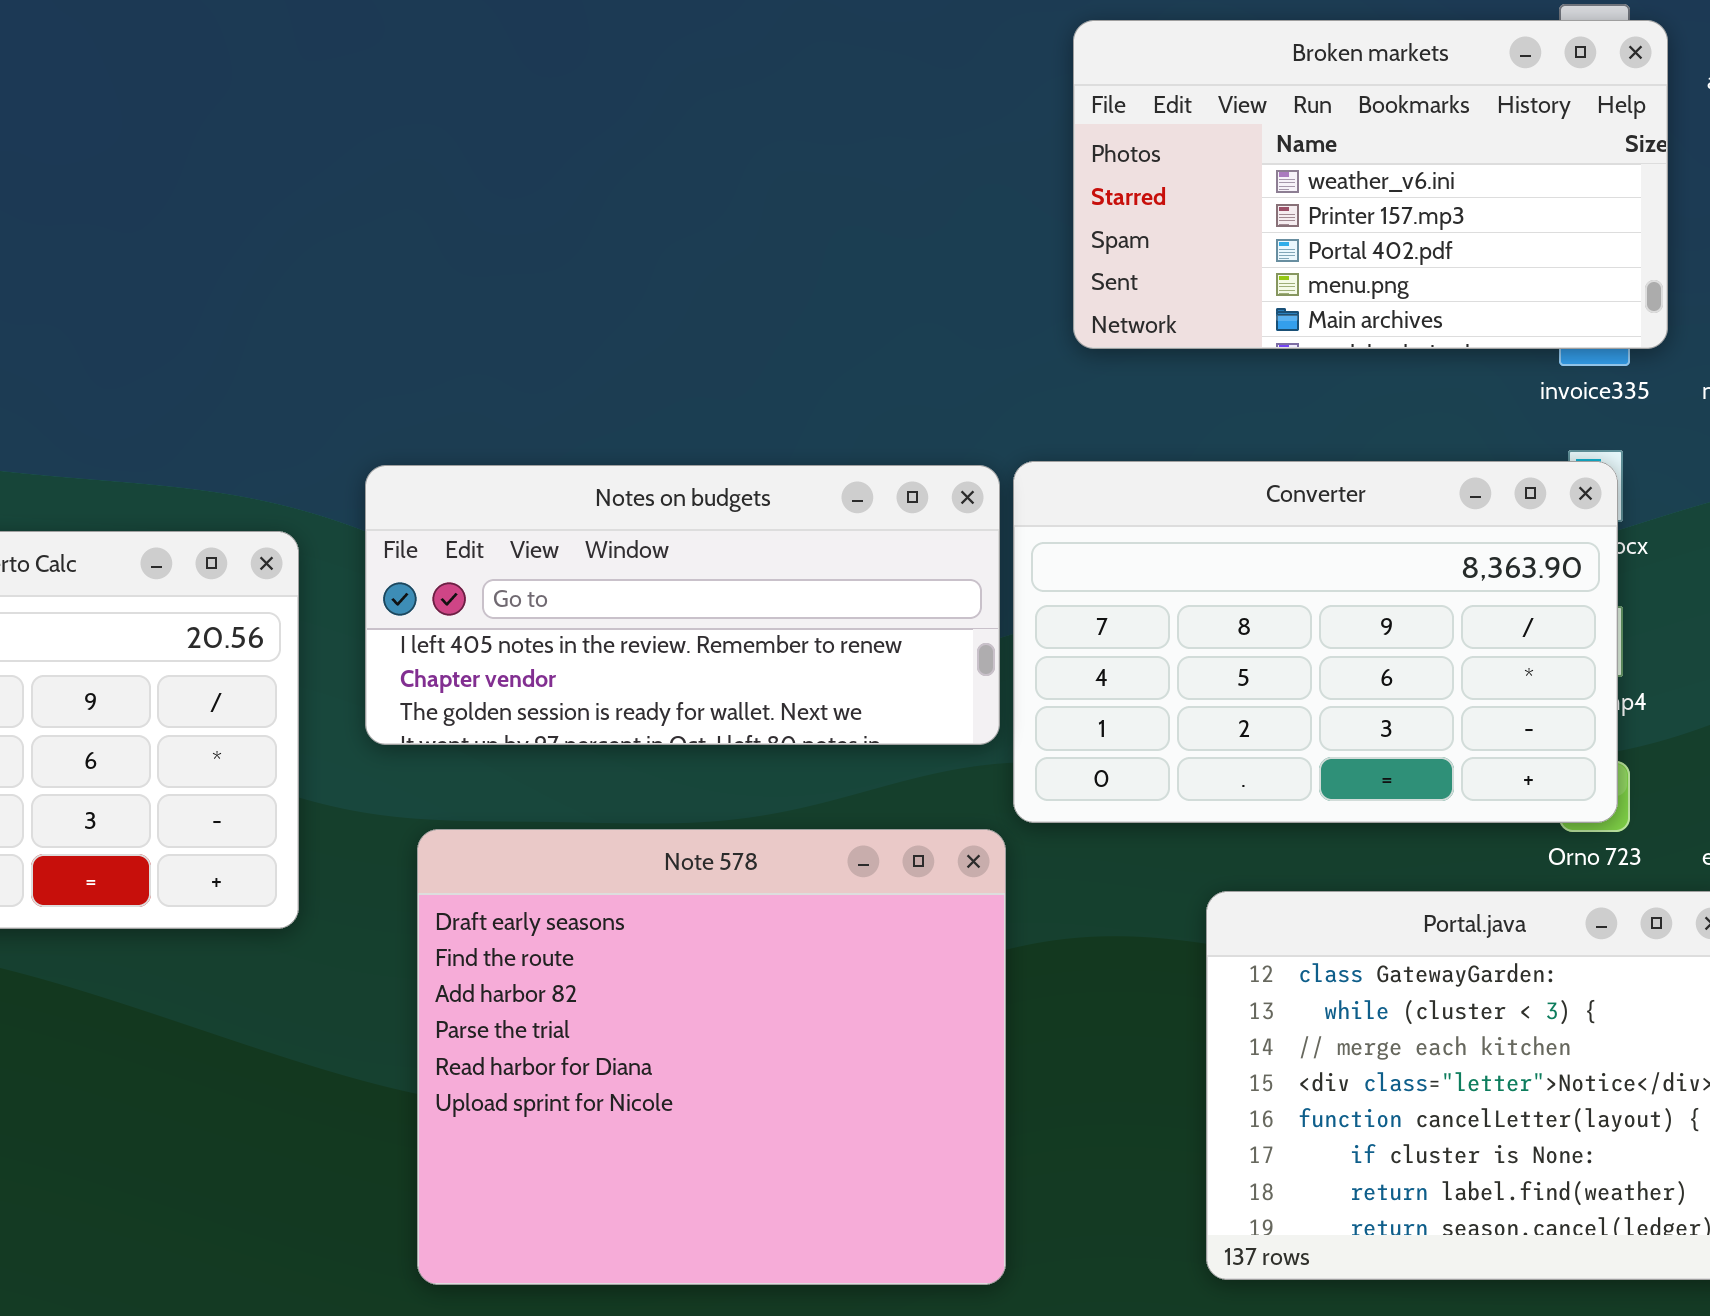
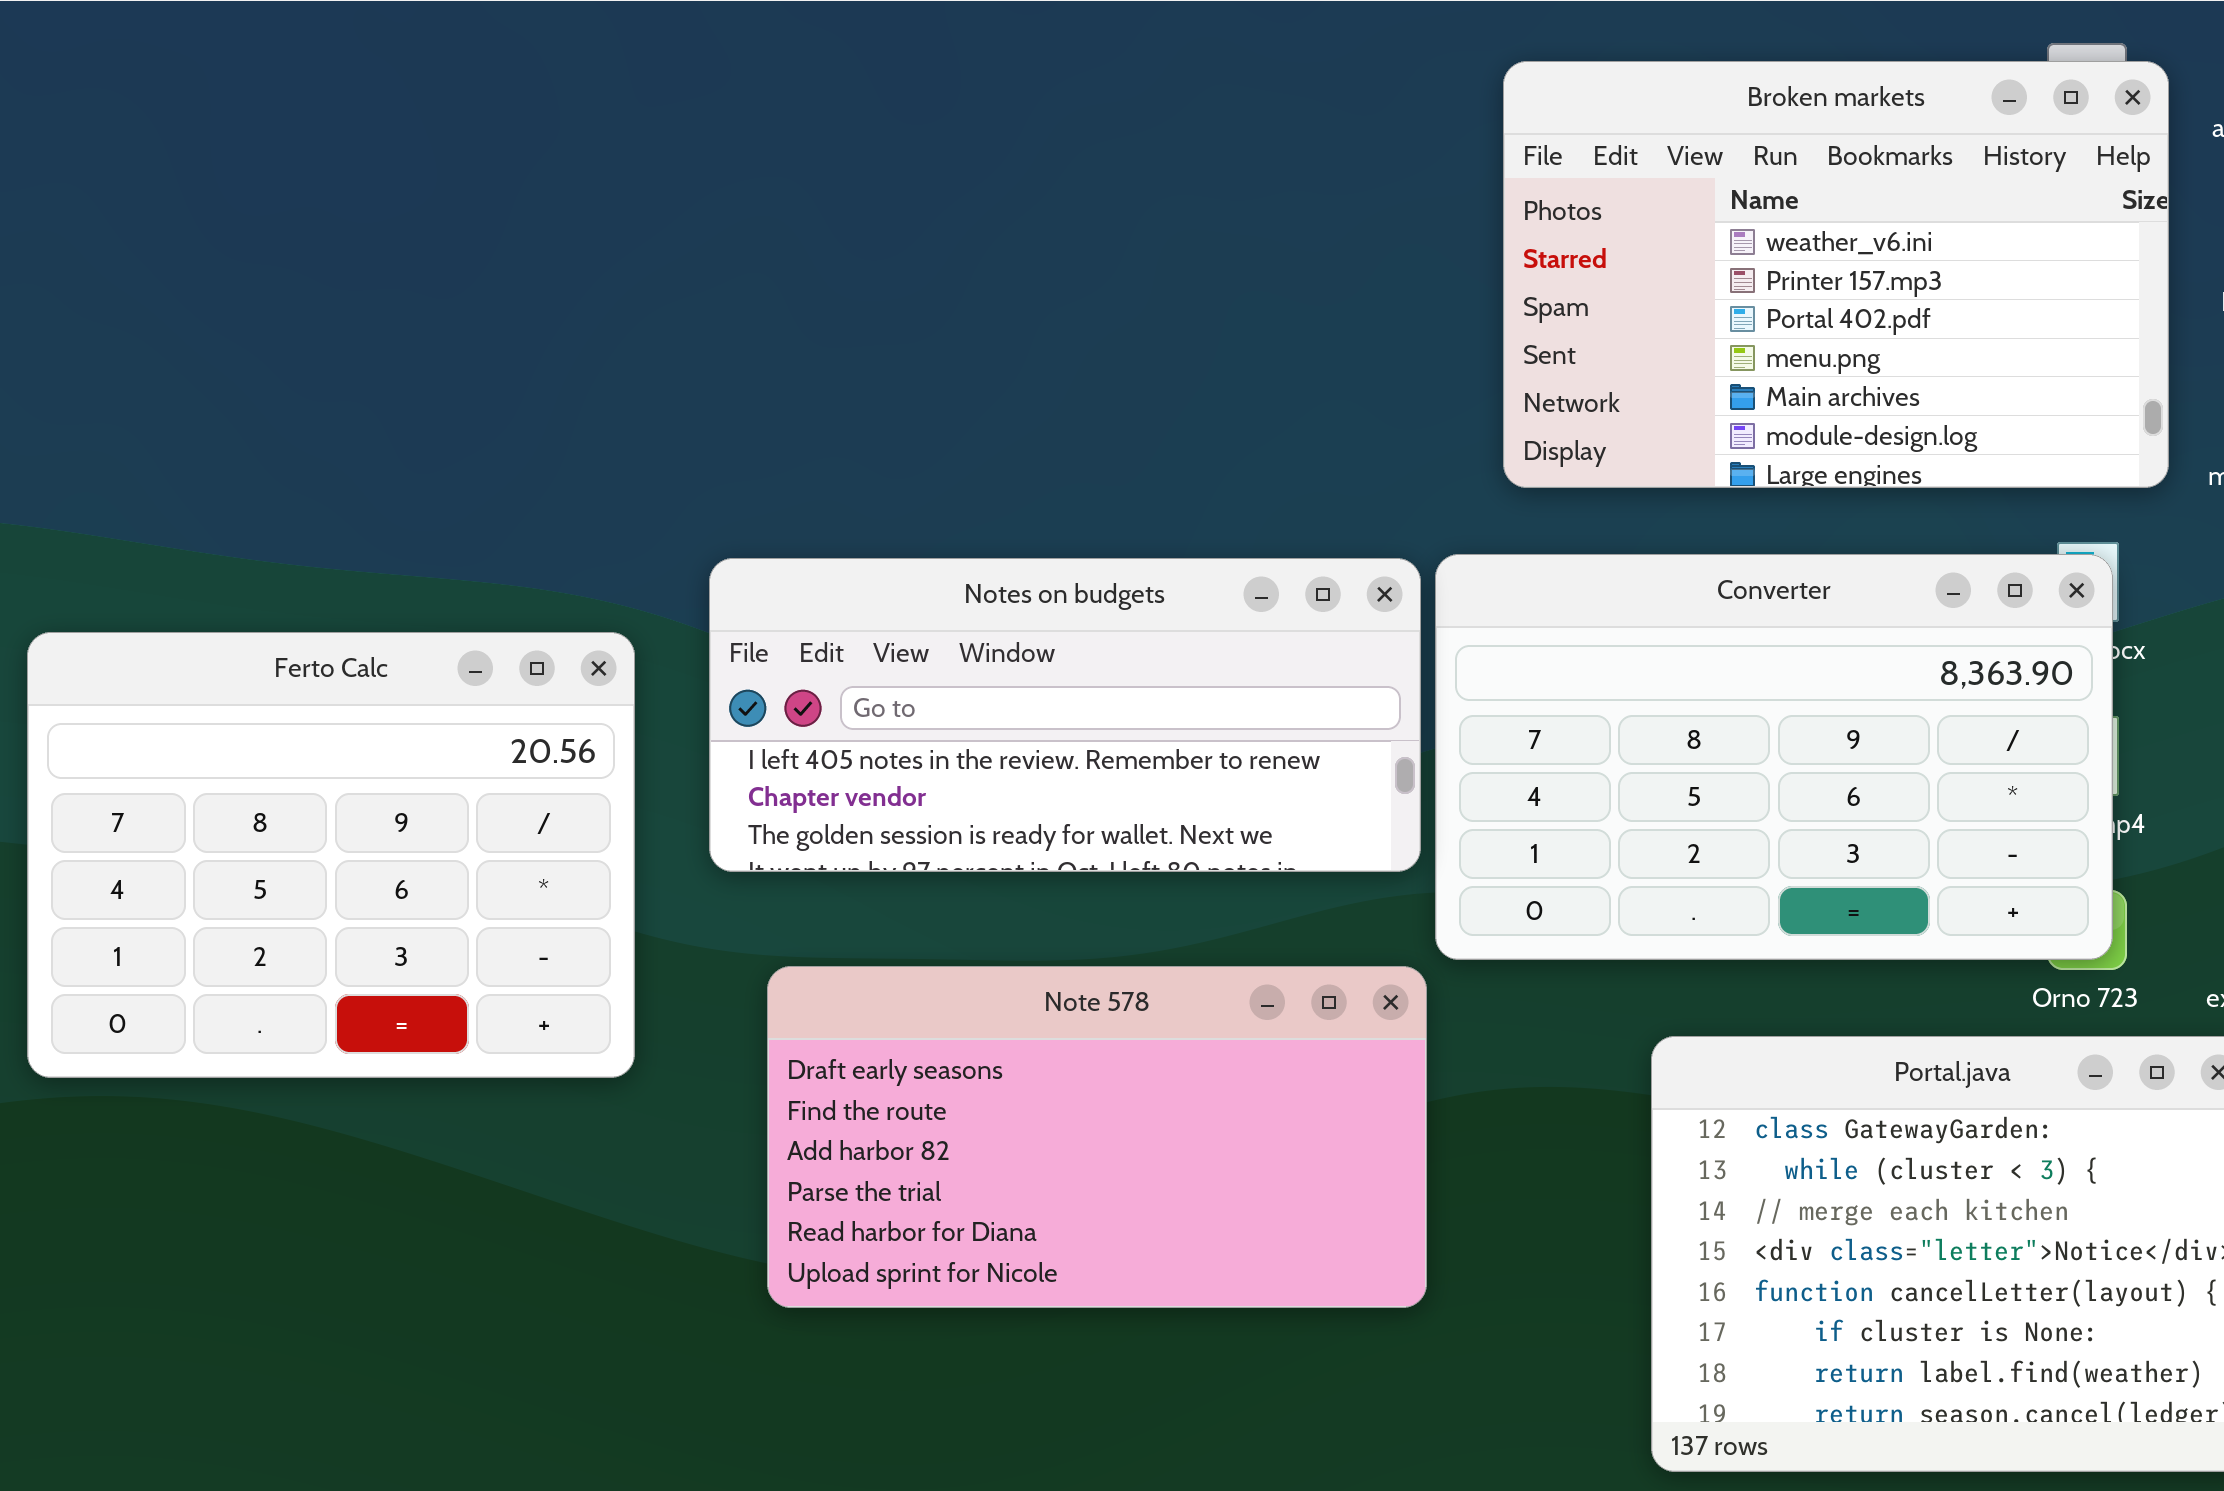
Broken markets: [1073,20,1668,349] -> [1503,61,2169,488], resized
Note 578: [417,829,1006,1285] -> [767,966,1427,1308], resized

